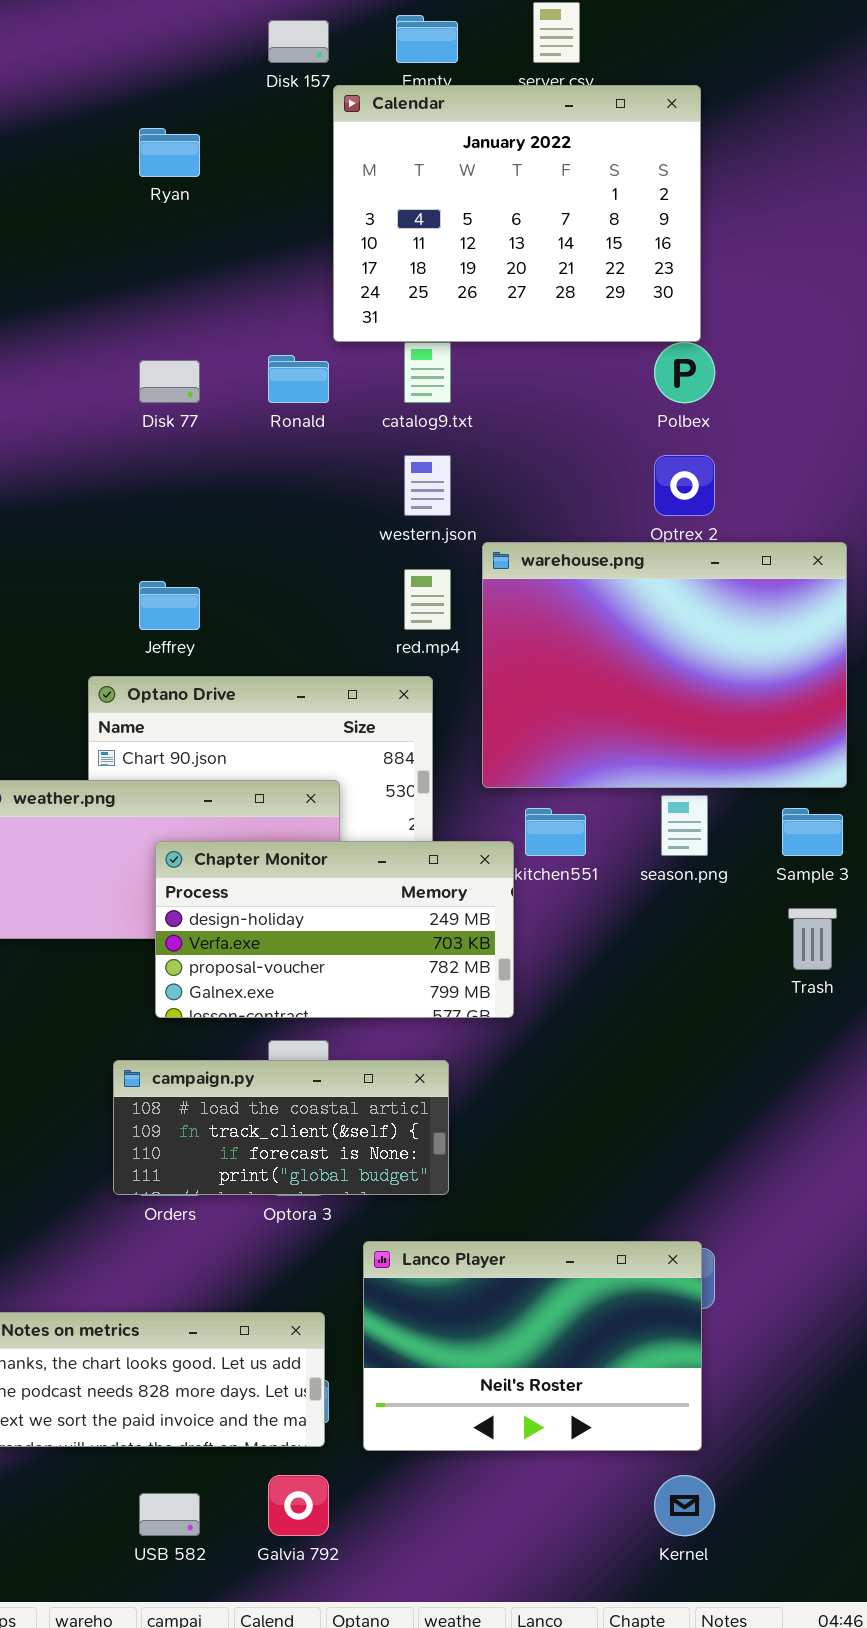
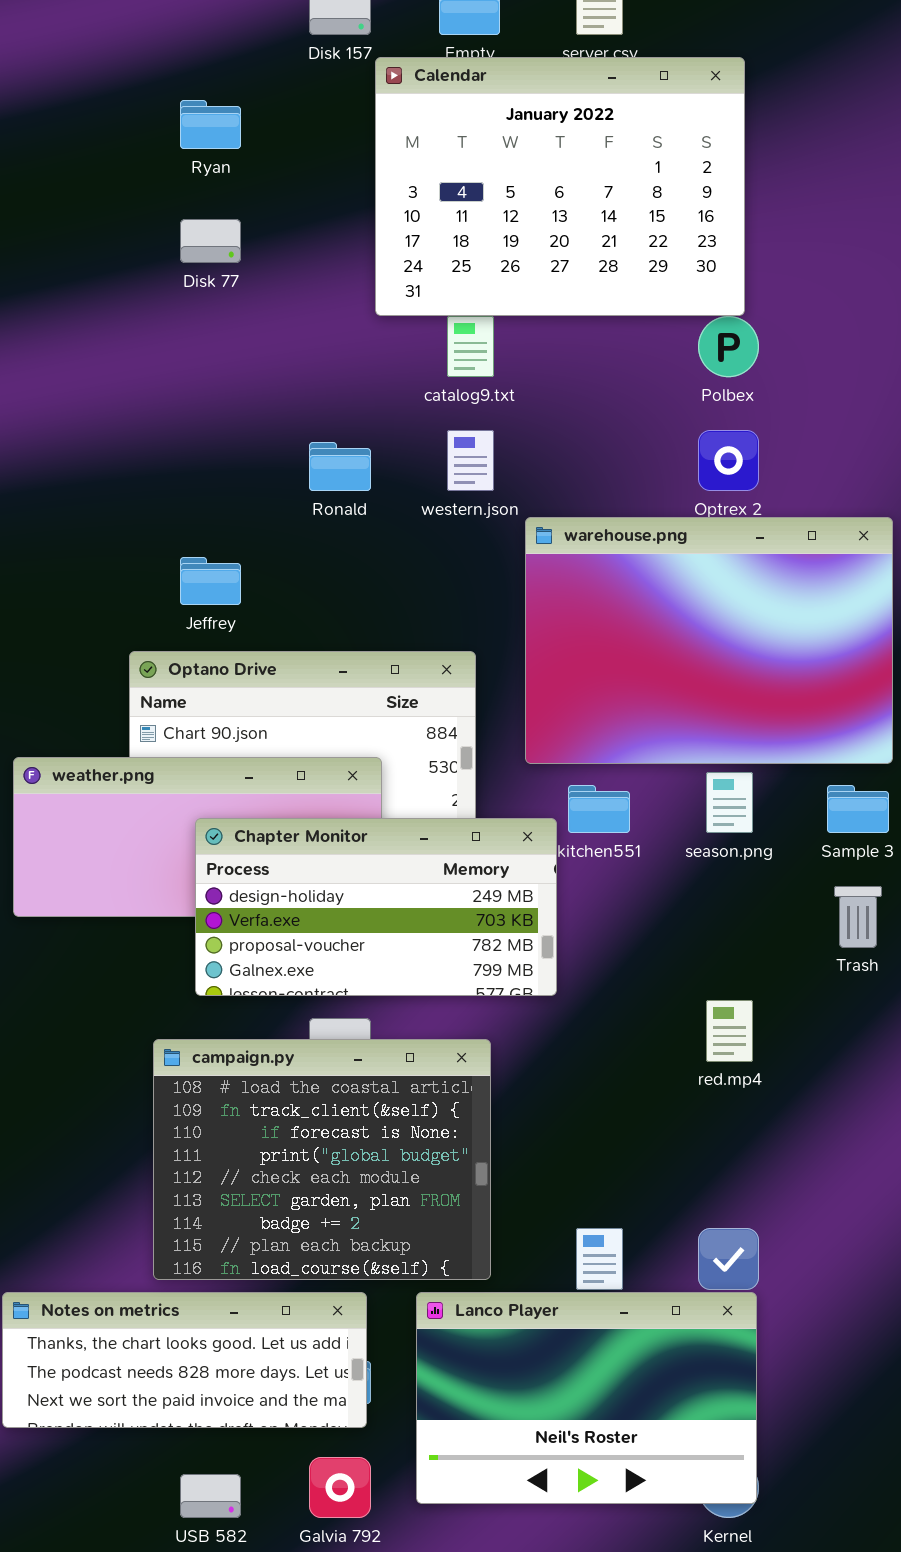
Ronald: [268,355,329,403] -> [309,442,371,491], moved
Disk 77: [139,360,200,403] -> [180,219,241,263], moved
red.mp4: [404,569,451,630] -> [706,1000,753,1062], moved
campaign.py: [113,1060,449,1195] -> [153,1039,491,1280], resized
Lanco Player: [363,1241,702,1451] -> [416,1292,757,1504], moved

